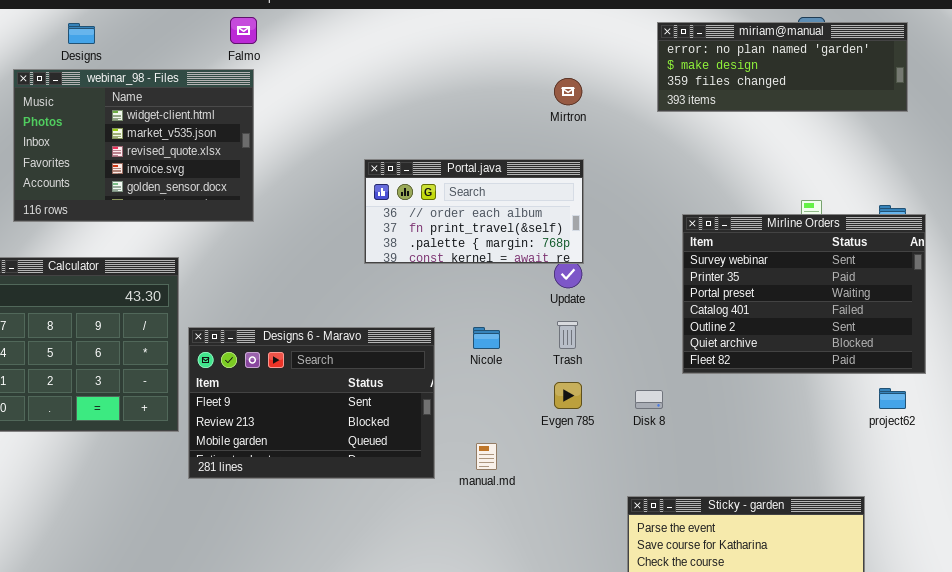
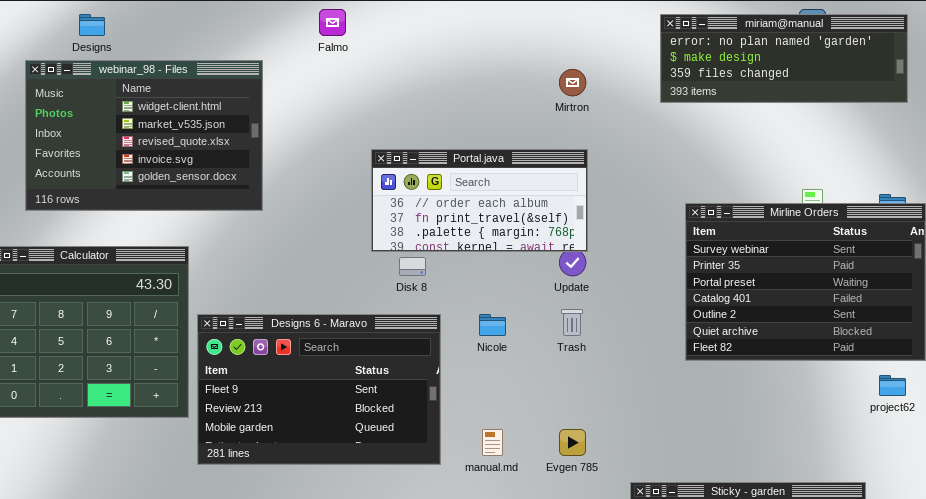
Falmo: [230,17,257,44] -> [319,9,346,36], moved
Evgen 785: [554,382,582,409] -> [559,429,586,456], moved
Disk 8: [635,390,663,409] -> [399,257,426,276], moved

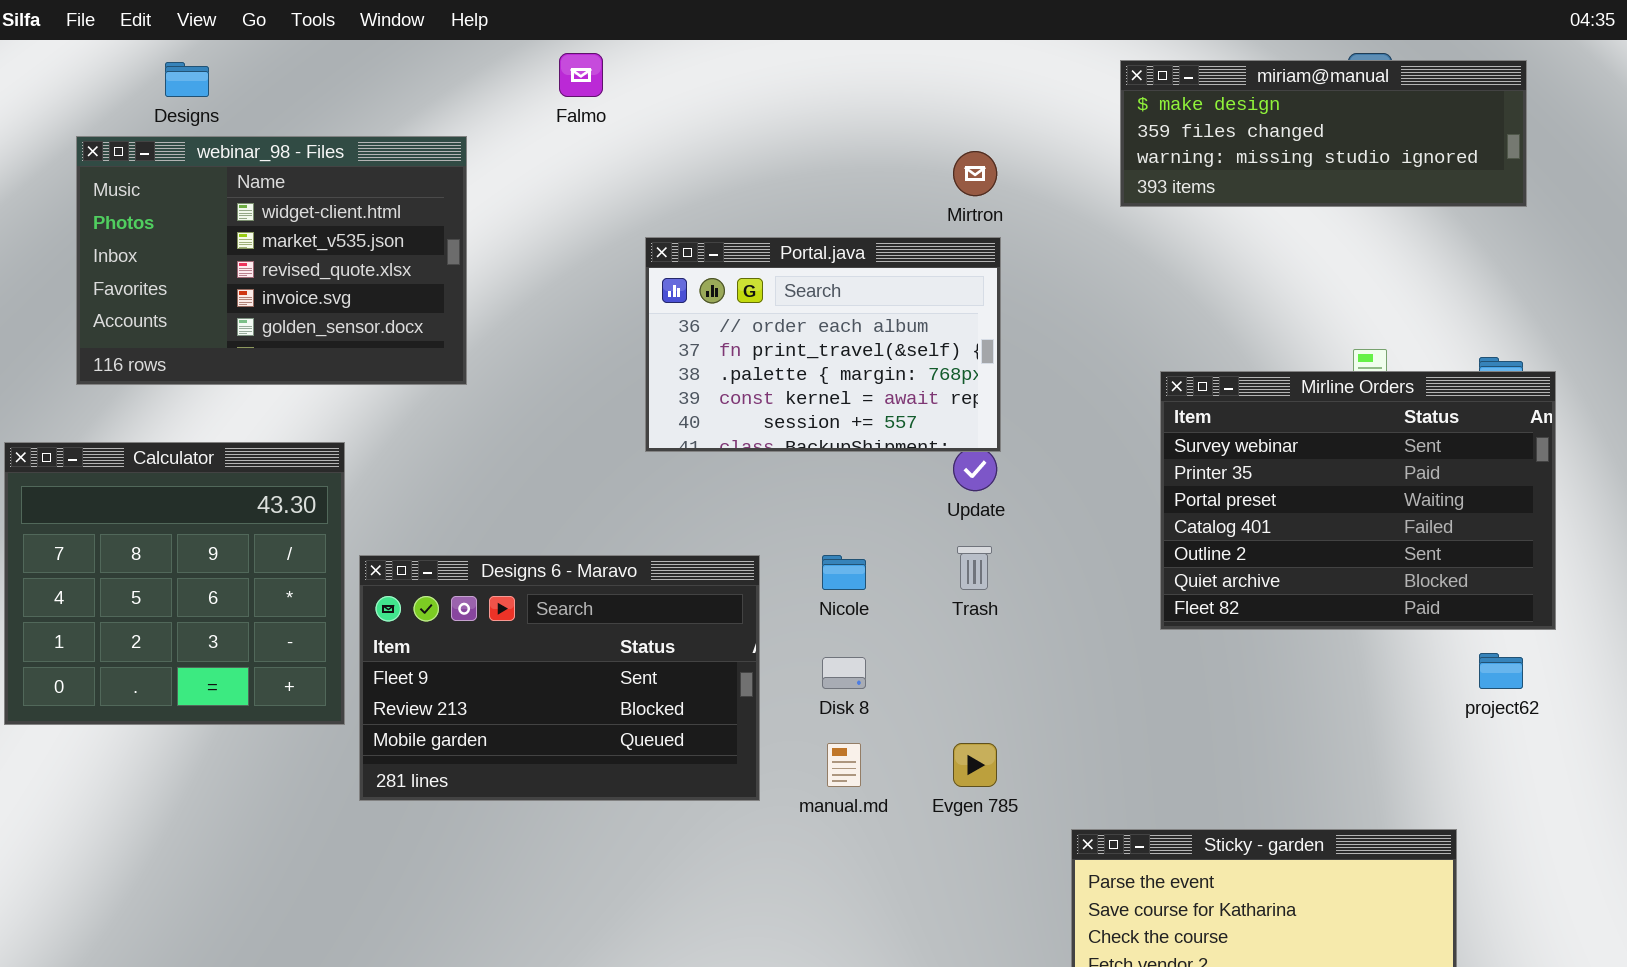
miriam@manual: [660,14,908,103] -> [1120,60,1527,207], scrolled down 1 row
Portal.java: [371,149,588,252] -> [645,237,1001,452], resized
Disk 8: [399,257,426,276] -> [822,657,866,689], moved

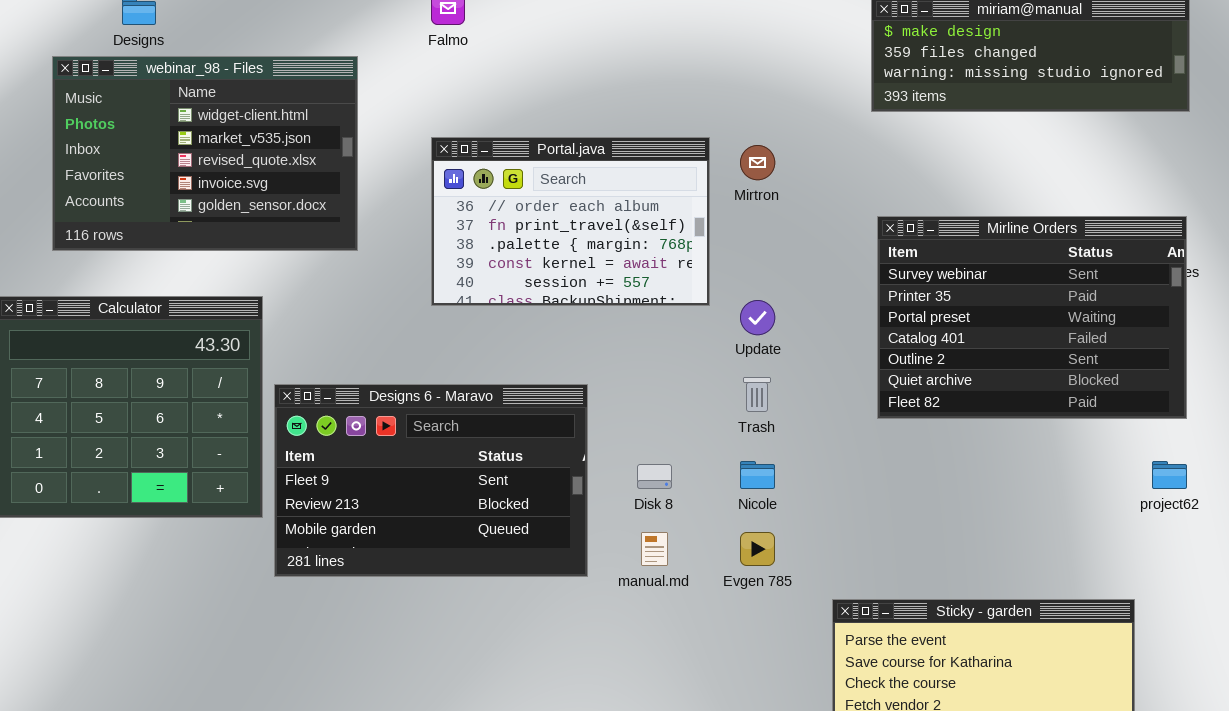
Mirtron: [953,151,997,196] -> [740,145,775,180], moved
Portal.java: [645,237,1001,452] -> [431,137,710,306], moved
Mirline Orders: [1160,371,1556,630] -> [877,216,1187,419], moved
Nicole: [822,555,866,590] -> [740,461,775,489], moved

